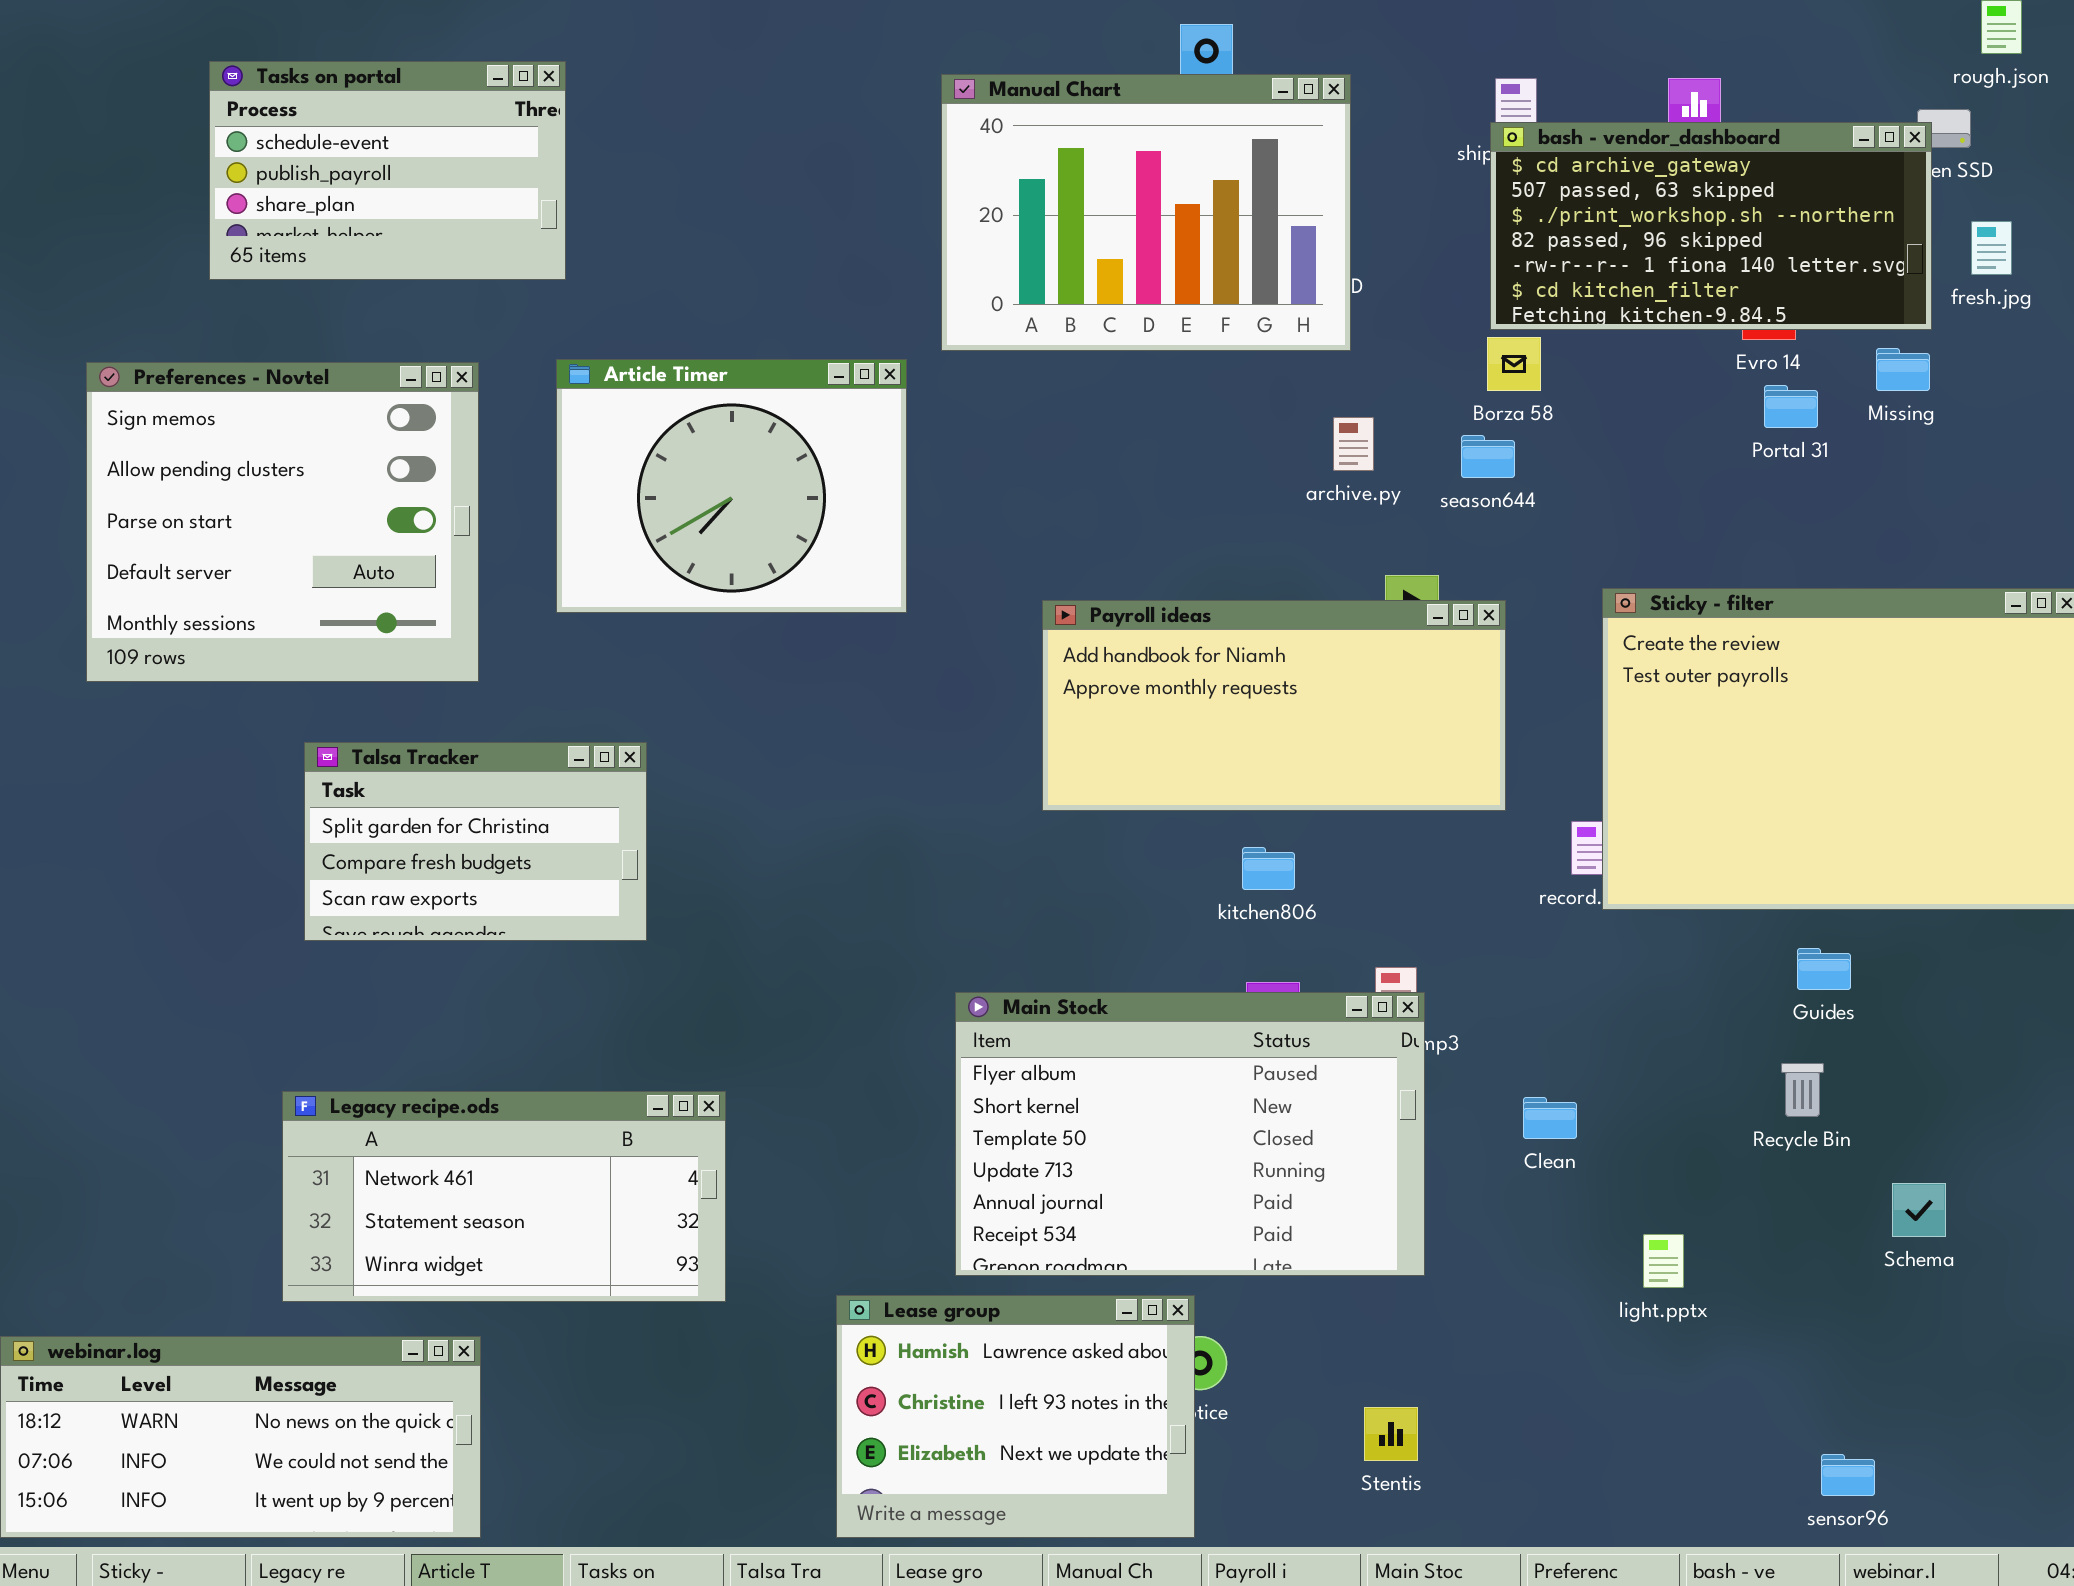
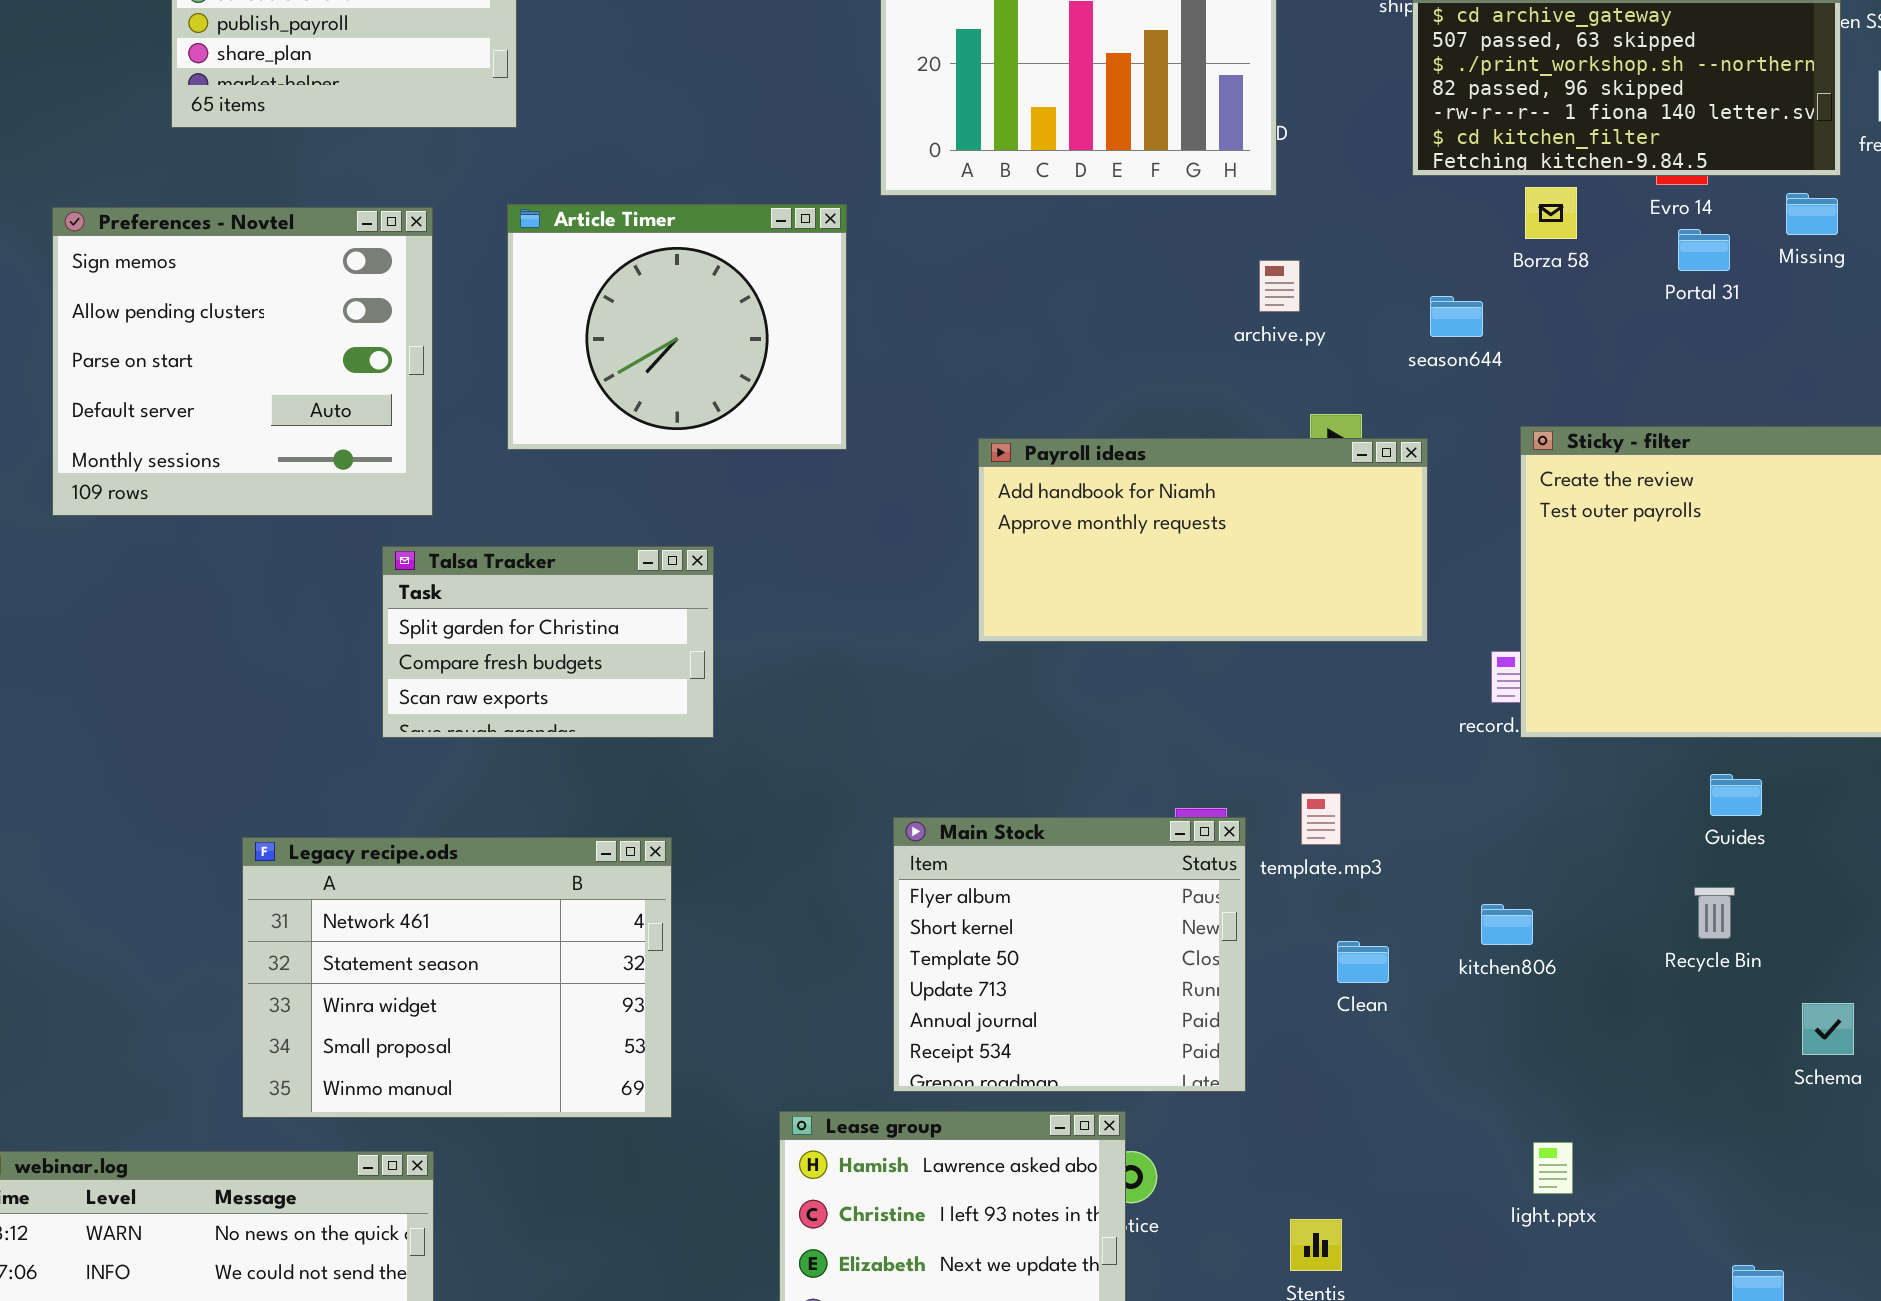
Borza 58: [1487,337,1541,391] -> [1525,187,1577,239], moved
season644: [1461,435,1515,478] -> [1430,296,1483,337], moved
Talsa Tracker: [304,742,647,941] -> [382,546,714,738], moved
kitchen806: [1242,847,1295,890] -> [1481,904,1533,945], moved
Main Stock: [955,992,1425,1276] -> [893,817,1246,1092], resized
Legacy recipe.ods: [282,1091,726,1302] -> [242,837,672,1118], resized
Clean: [1523,1097,1577,1139] -> [1337,941,1389,983], moved
light.pptx: [1643,1234,1684,1288] -> [1533,1142,1573,1194], moved

